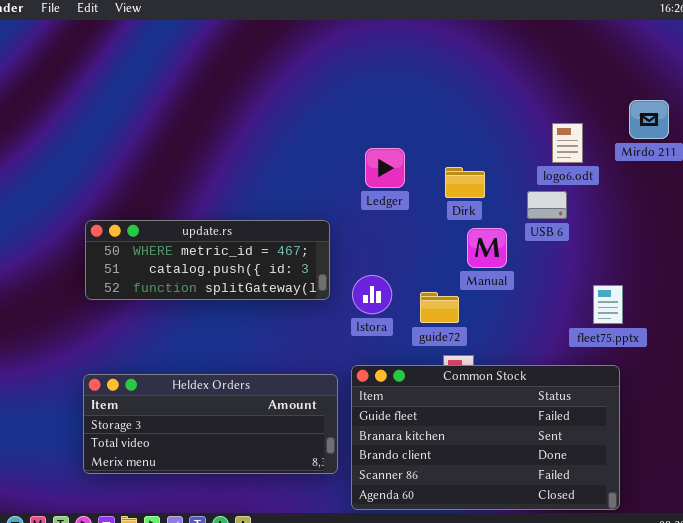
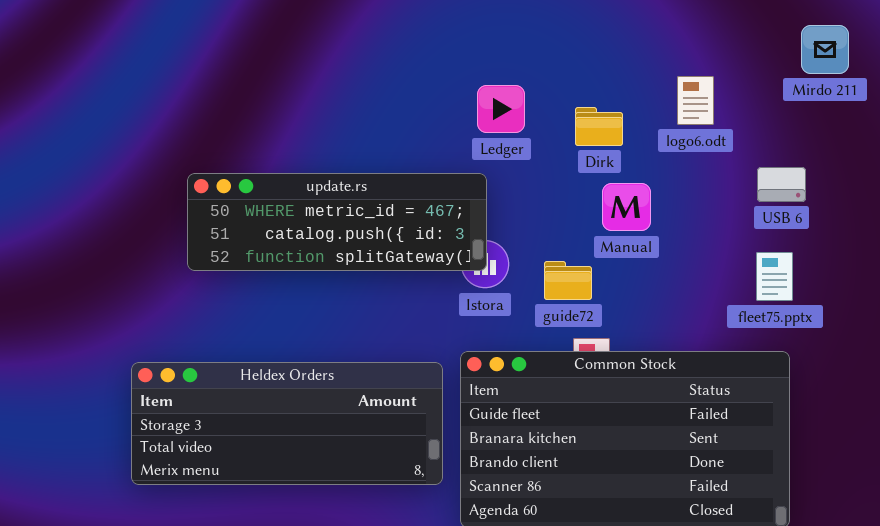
logo6.odt: [552,123,583,163] -> [677,76,714,125], moved
USB 6: [527,191,567,219] -> [757,167,806,202], moved
update.rs: [85,220,330,300] -> [187,173,487,271], moved

